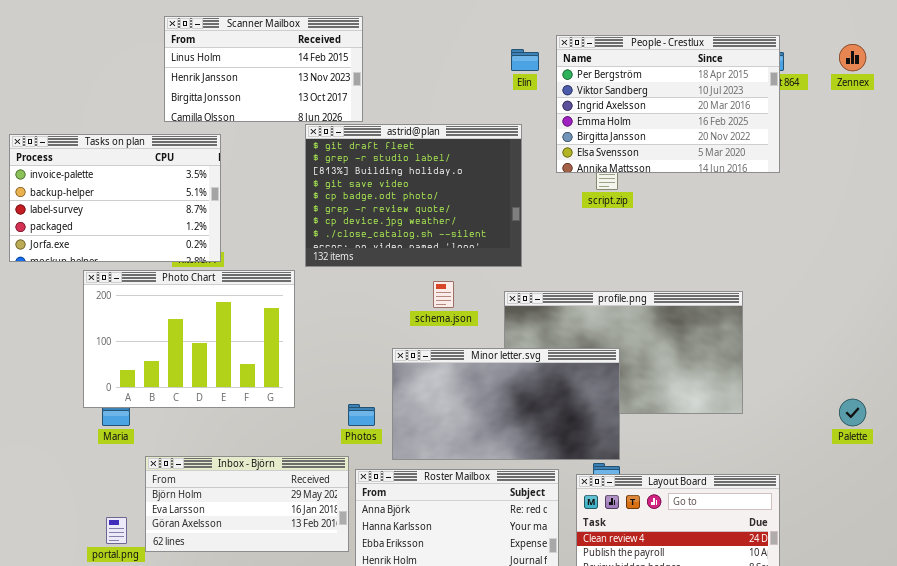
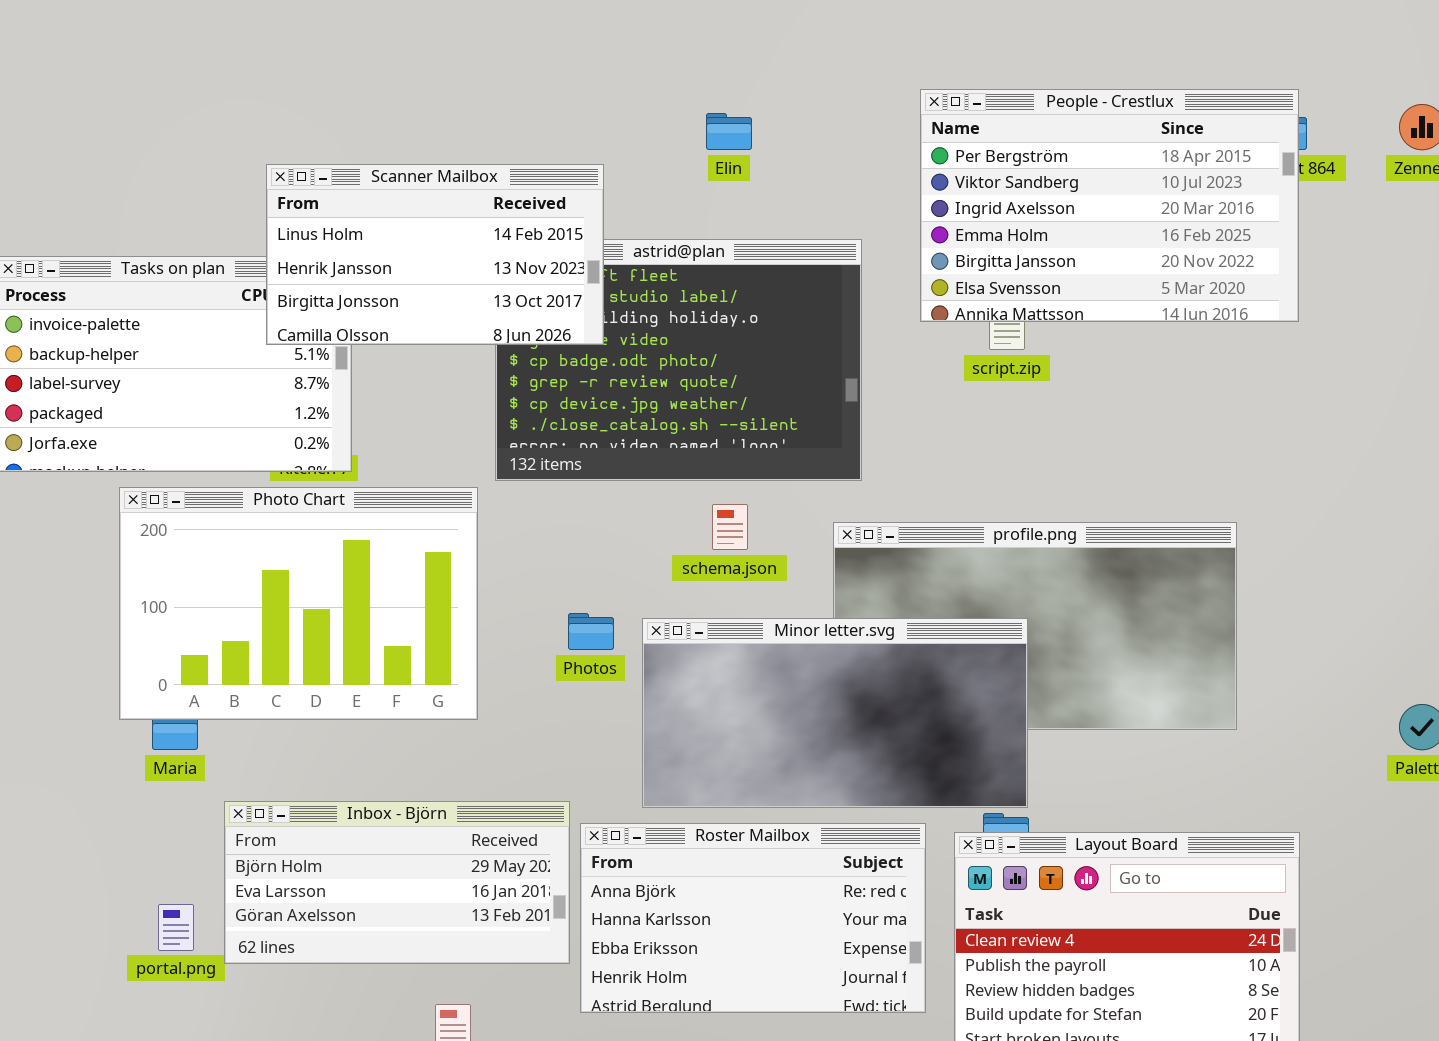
Scanner Mailbox: [164,16,363,122] -> [266,164,604,345], moved
Elin: [511,49,539,71] -> [706,113,752,150], moved
Photos: [348,404,375,426] -> [568,613,614,650], moved

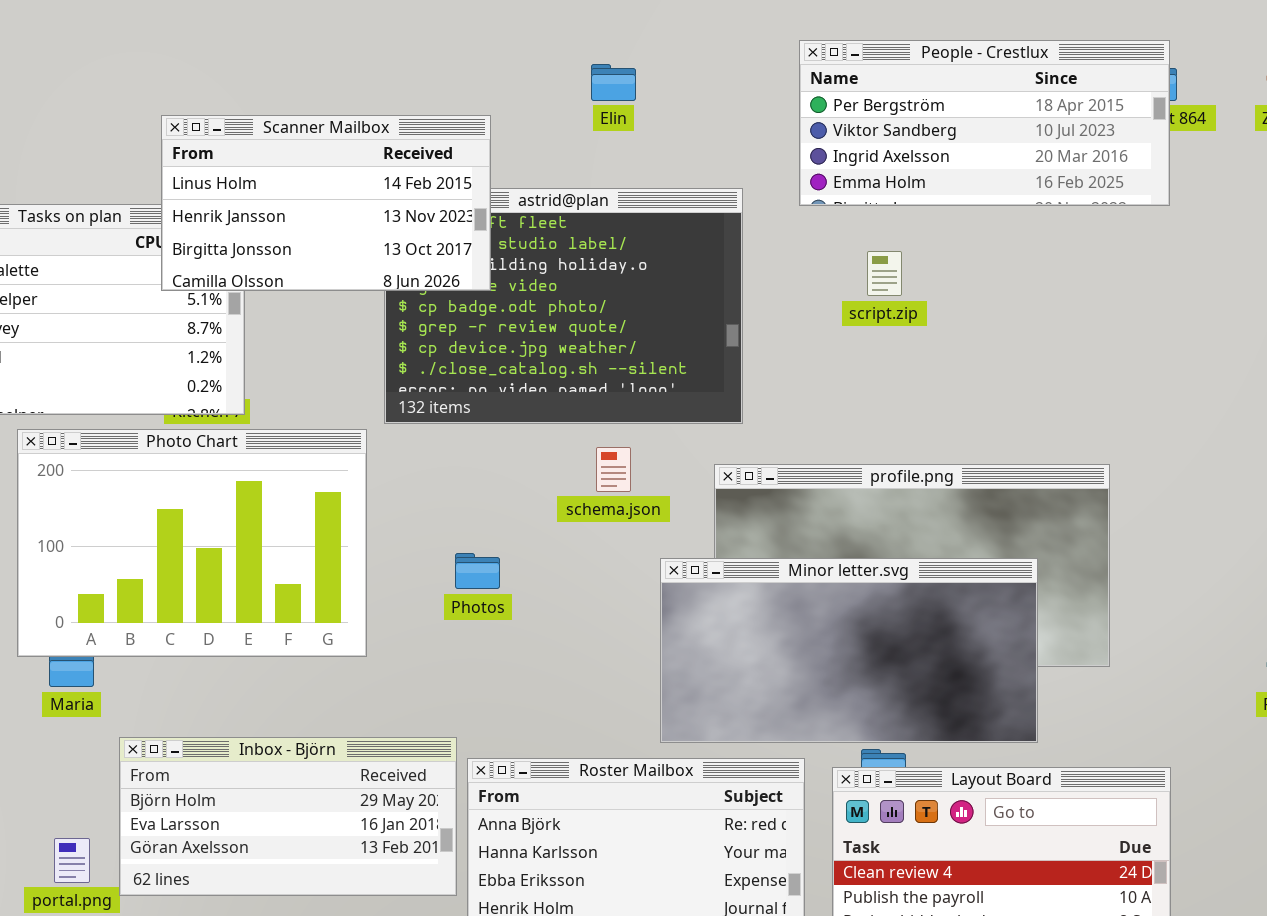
People - Crestlux: [920,89,1299,322] -> [799,40,1170,206], resized
Minor letter.svg: [642,618,1028,808] -> [660,558,1038,743], moved

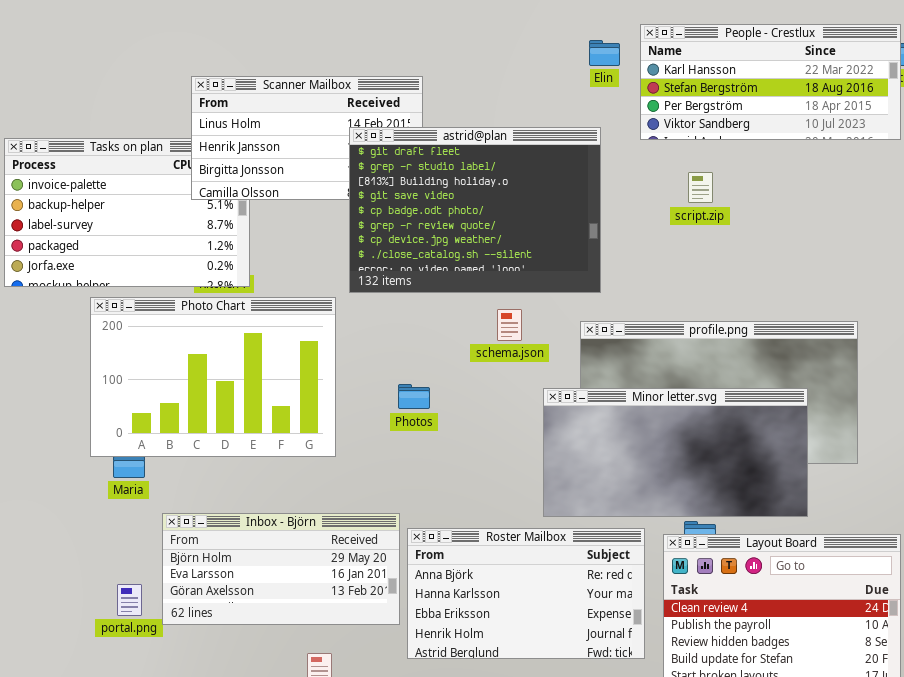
People - Crestlux: [799,40,1170,206] -> [640,24,901,140], scrolled up 2 rows
Elin: [591,64,636,101] -> [589,40,620,66], moved
astrid@plan: [384,188,743,424] -> [349,127,601,293], raised

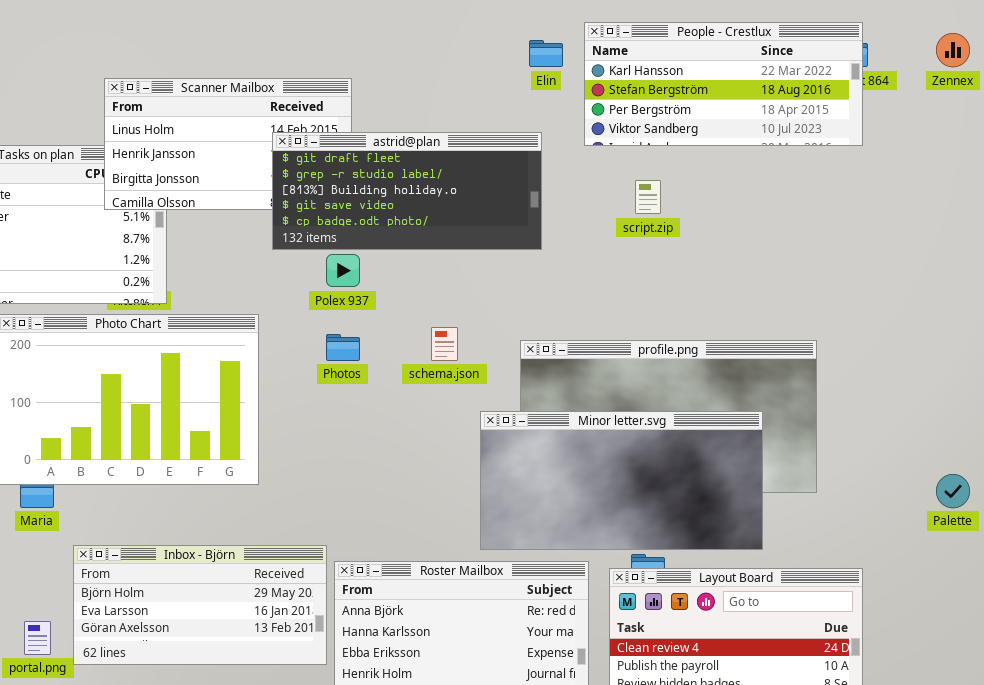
astrid@plan: [349,127,601,293] -> [272,132,542,250], resized
Photos: [398,384,430,409] -> [326,334,360,361], moved

